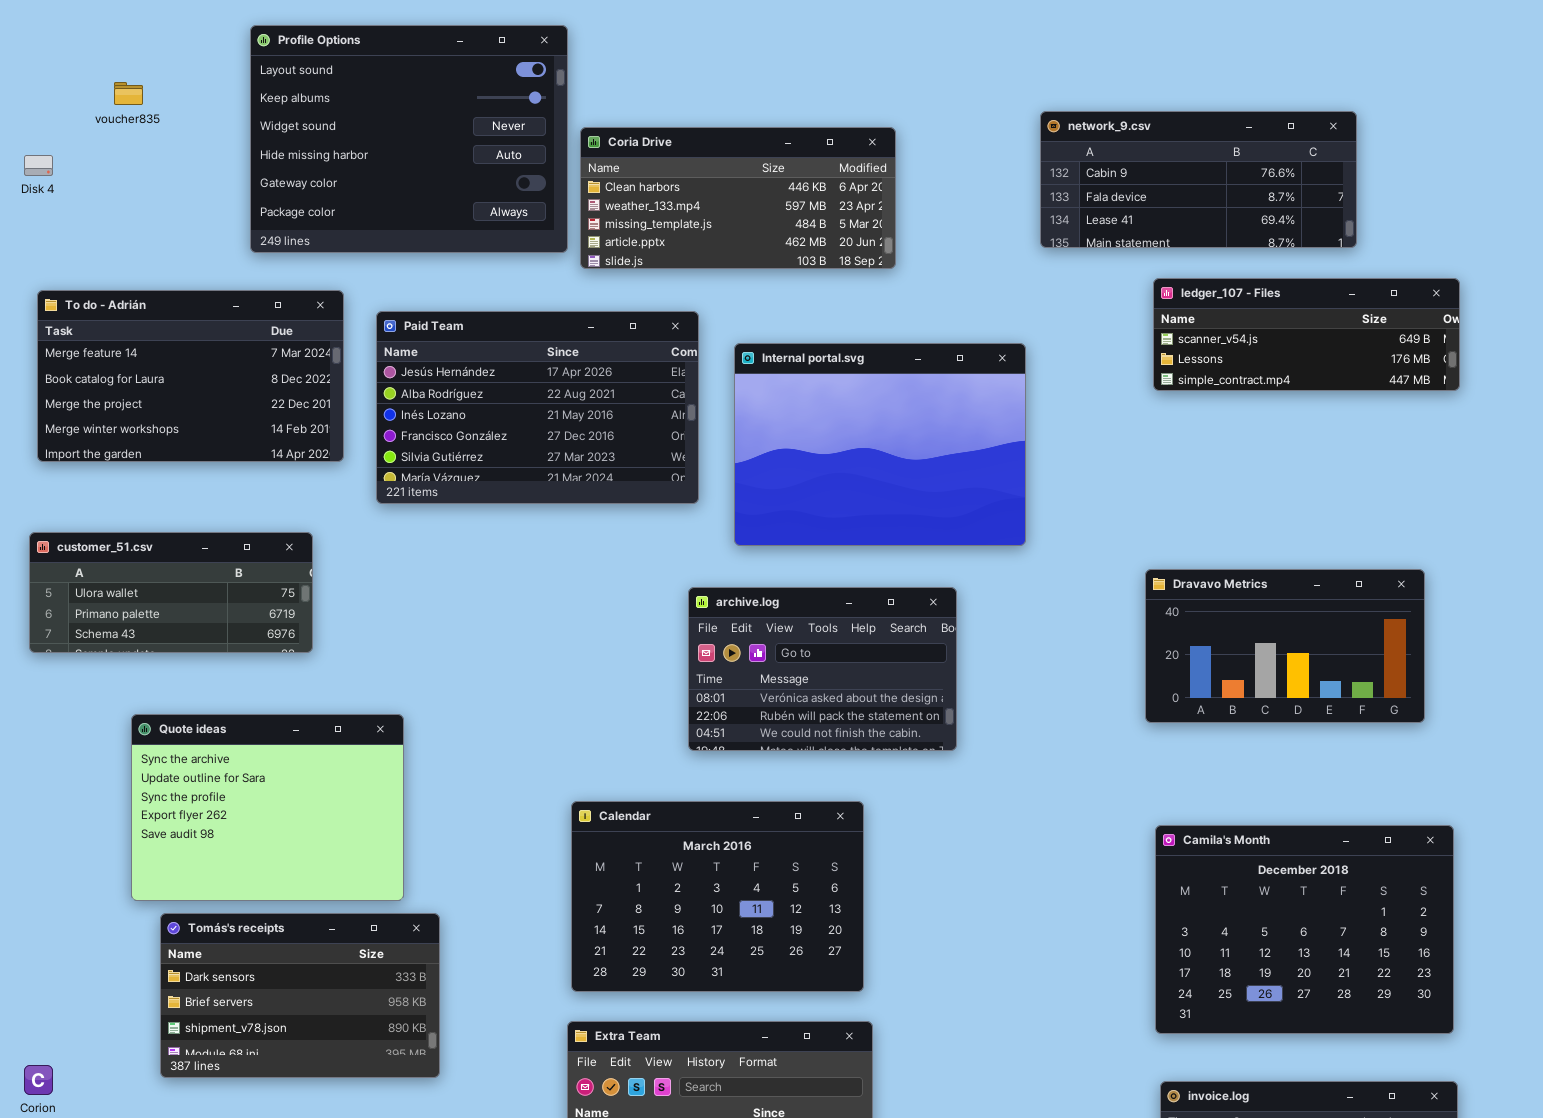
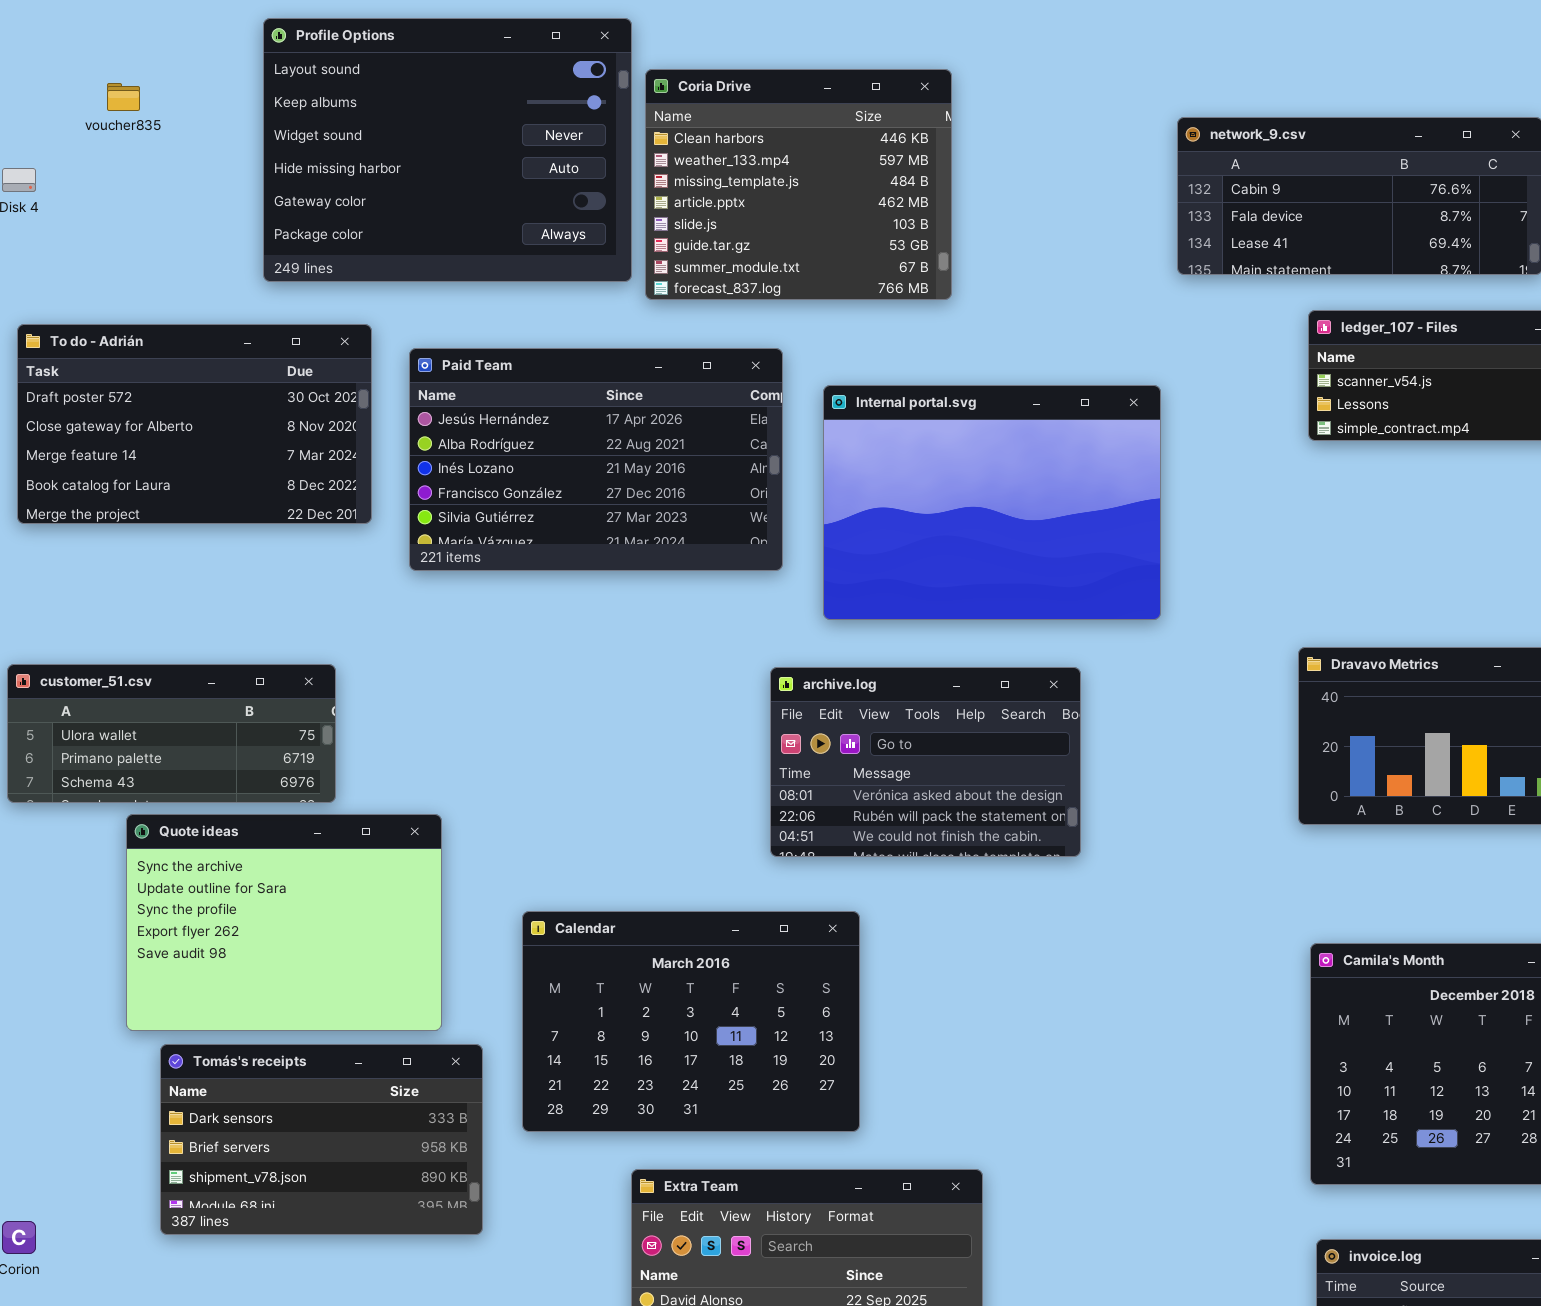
Coria Drive: [580,127,896,269] -> [645,69,952,300], resized
To do - Adrián: [37,290,344,462] -> [17,324,372,524], scrolled up 2 rows
customer_51.csv: [29,532,313,653] -> [7,664,336,803], moved
Calendar: [571,801,864,992] -> [522,911,860,1132], moved

